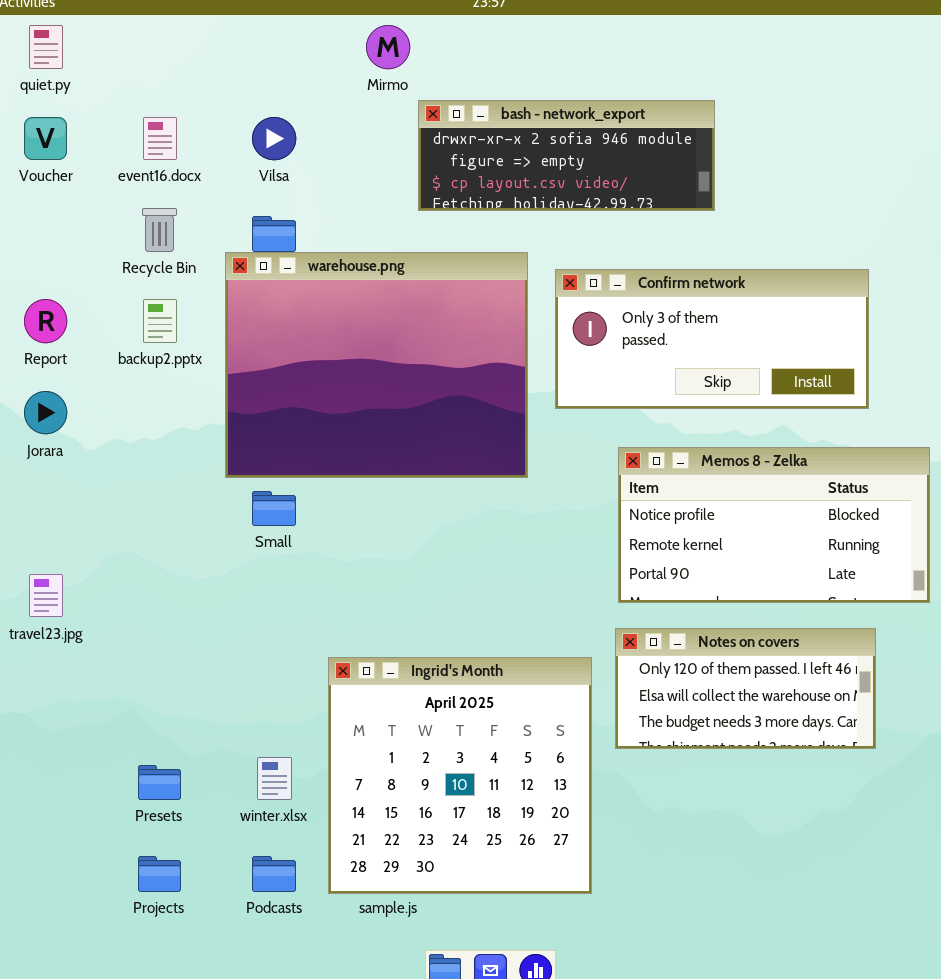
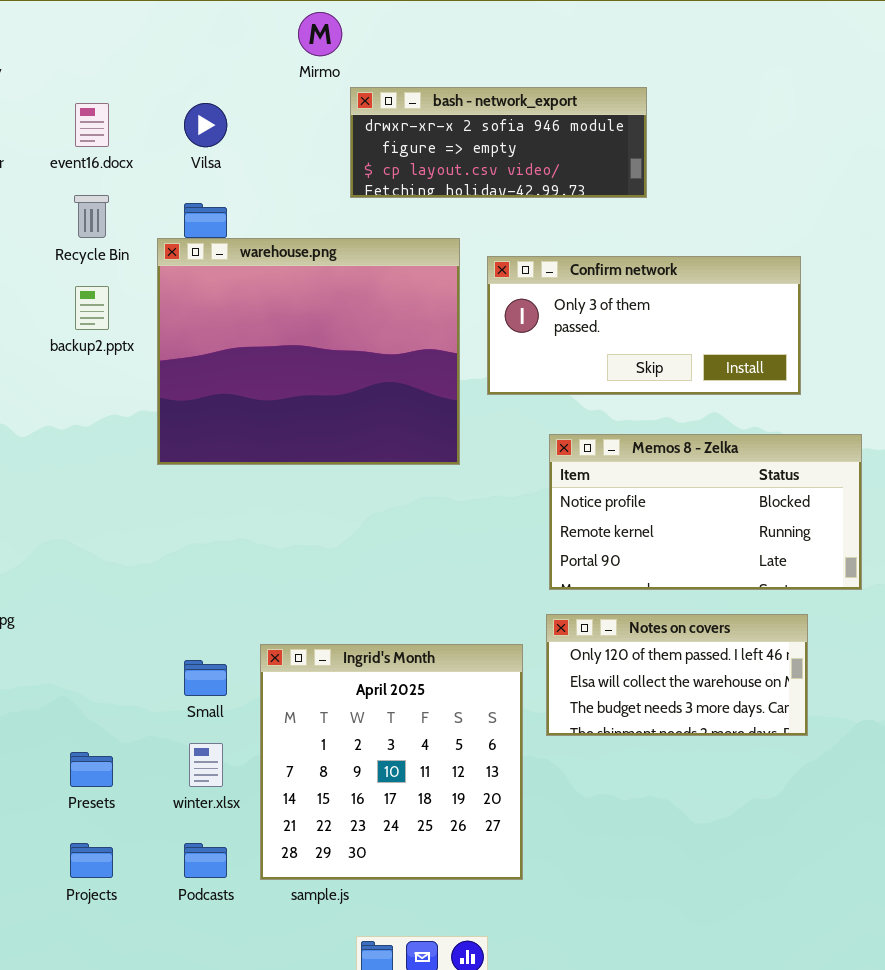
Small: [252,491,296,526] -> [184,660,227,696], moved

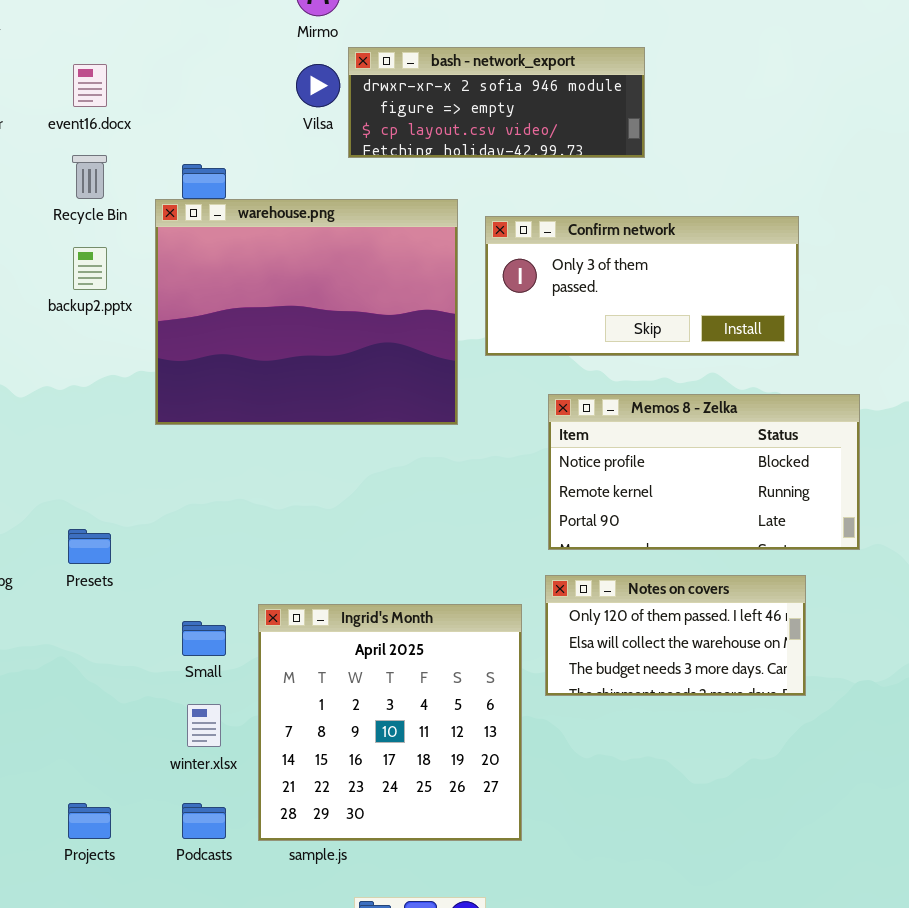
Vilsa: [184,103,227,147] -> [296,64,340,107], moved
Presets: [70,752,113,787] -> [68,529,111,564], moved

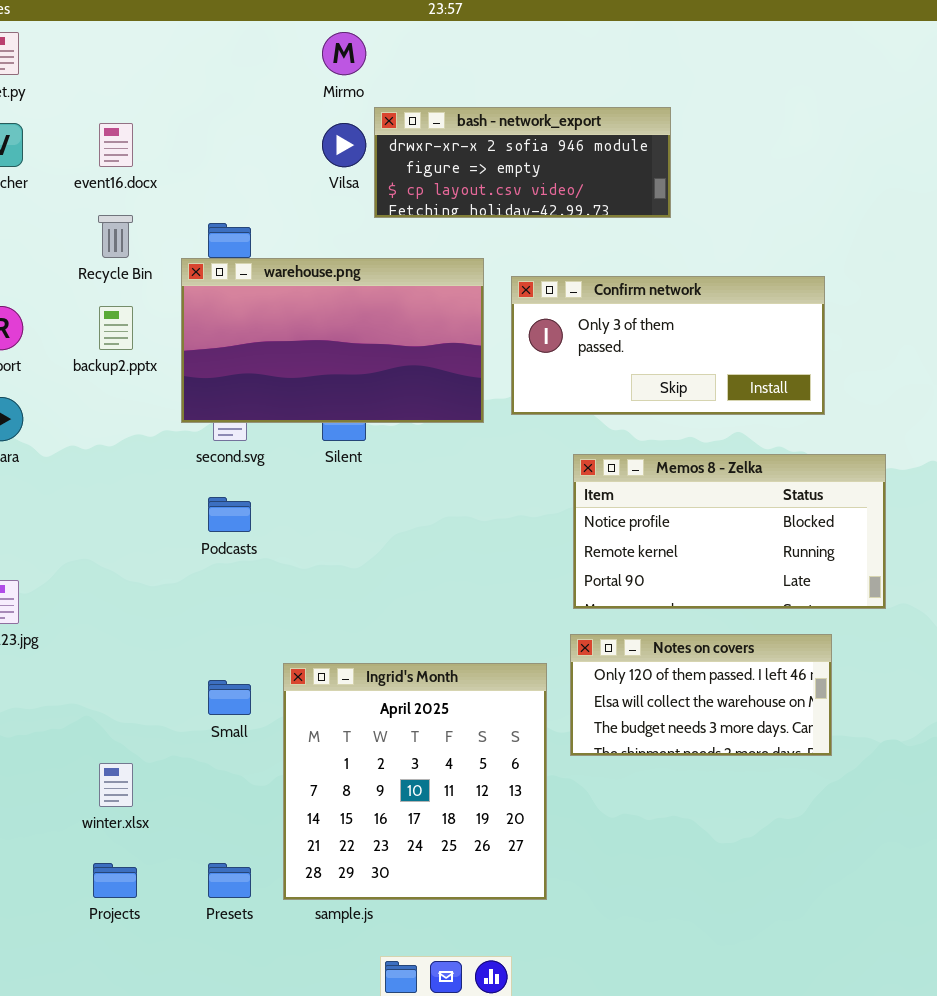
warehouse.png: [155,199,458,425] -> [181,258,484,423], resized
Presets: [68,529,111,564] -> [208,863,251,898], moved
winter.xlsx: [187,704,221,747] -> [99,763,133,807], moved
Podcasts: [182,803,226,839] -> [208,497,251,532], moved

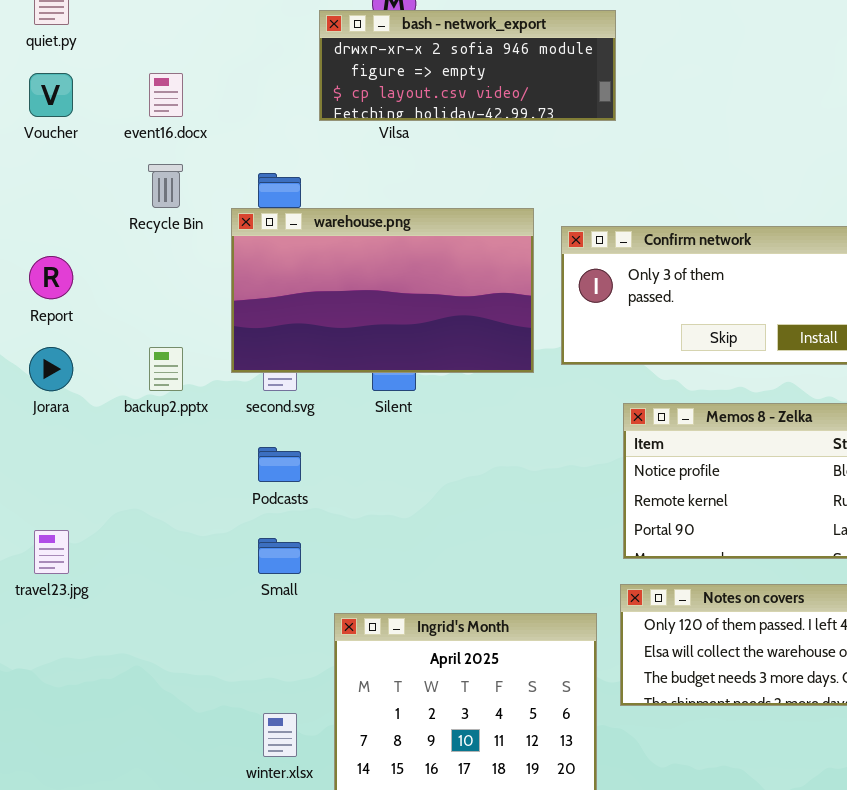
bash - network_export: [374,107,671,218] -> [319,10,616,121], moved
backup2.pptx: [99,306,133,350] -> [149,347,183,391], moved
Small: [208,680,251,715] -> [258,538,301,574], moved
winter.xlsx: [99,763,133,807] -> [263,713,297,757], moved

